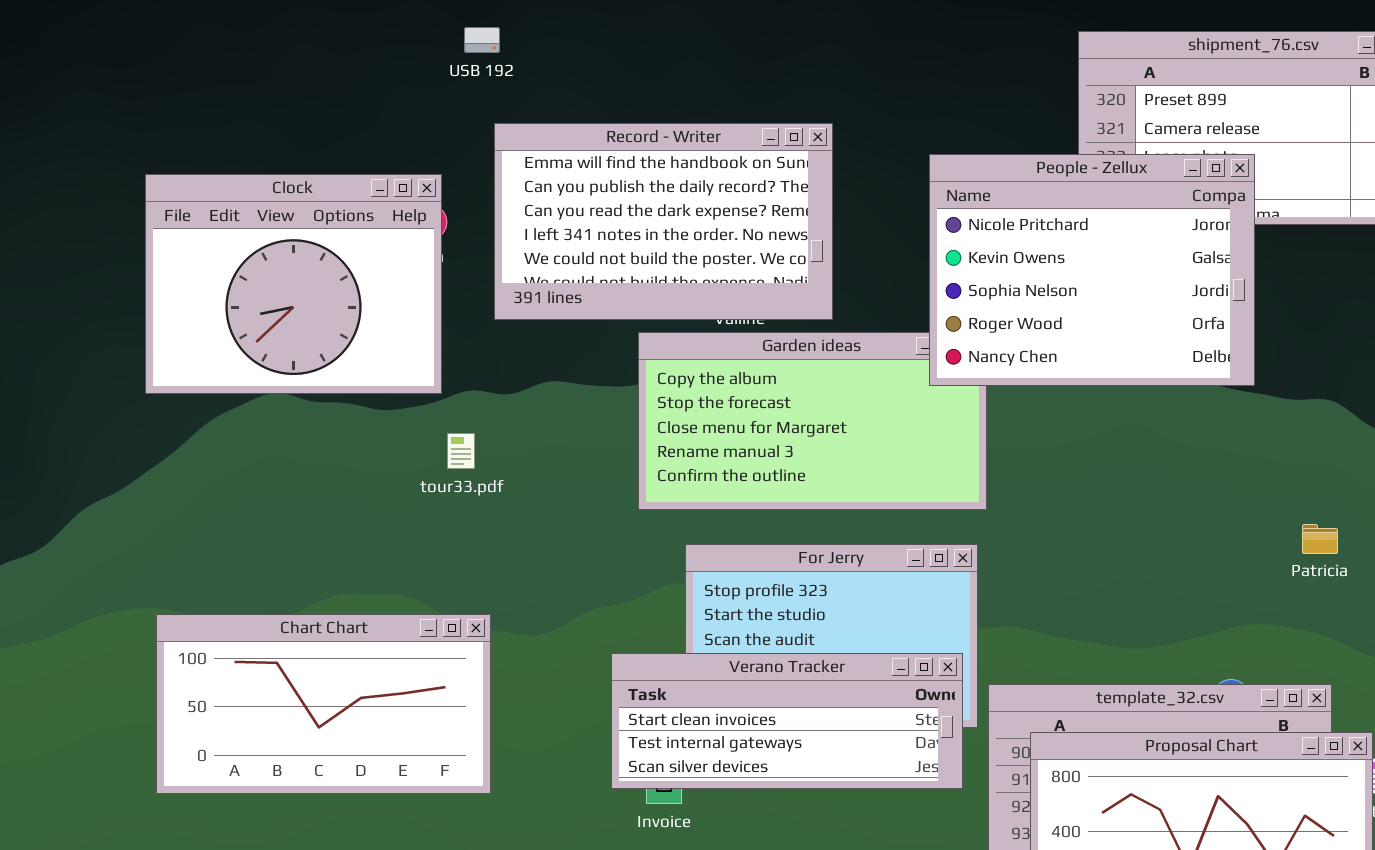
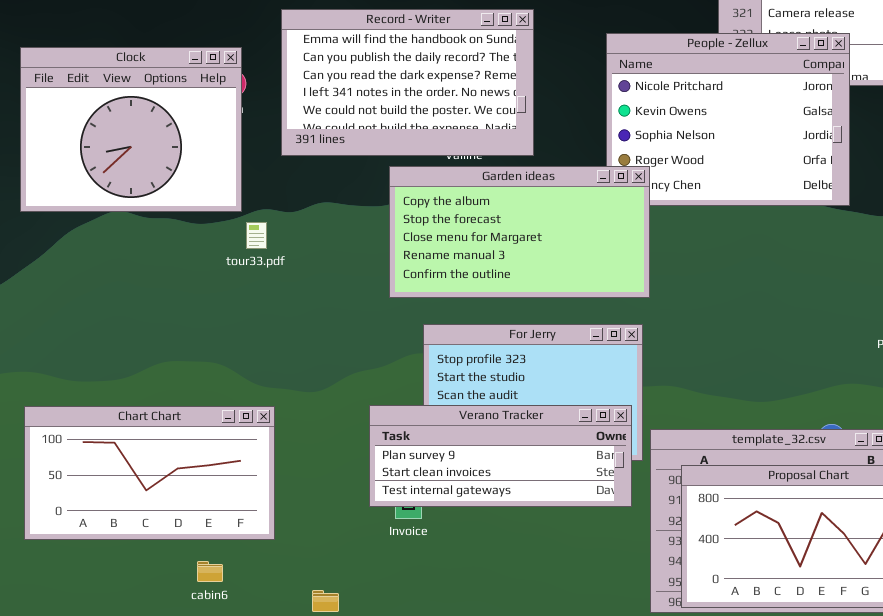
Garden ideas: [638,332,987,510] -> [389,166,650,298], raised
tour33.pdf: [447,433,475,469] -> [246,222,267,249], moved
Chart Chart: [156,614,491,794] -> [24,406,275,540], moved
Verano Tracker: [611,653,963,789] -> [369,405,632,507], scrolled up 1 row

